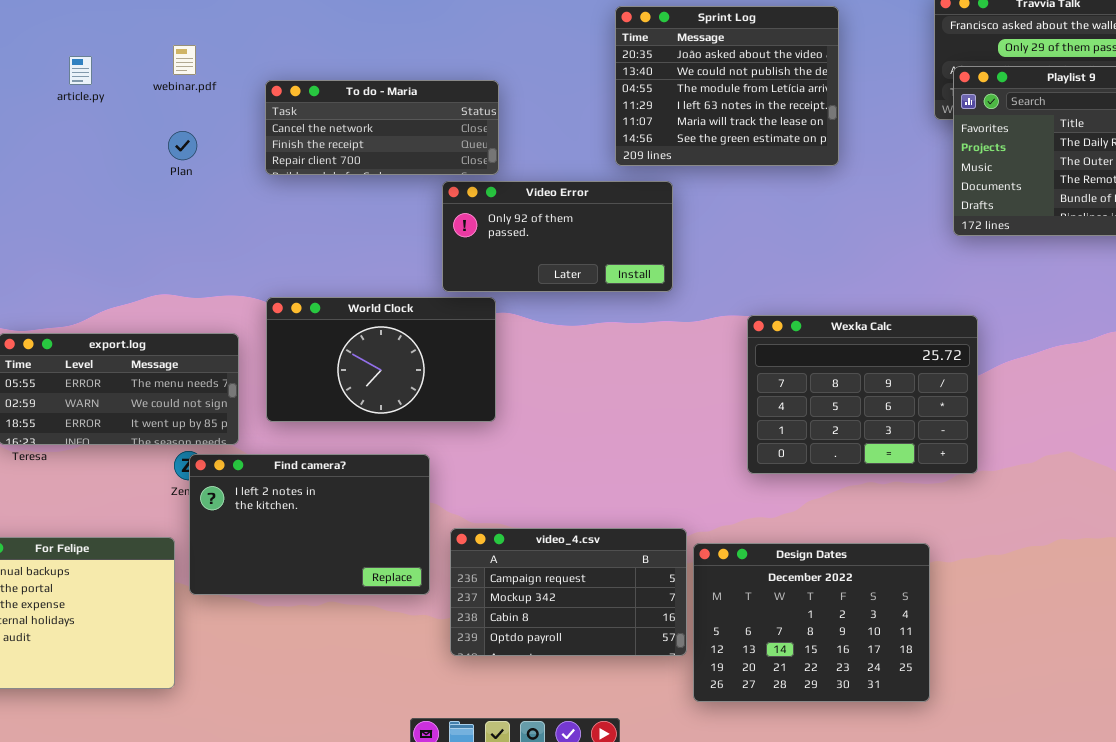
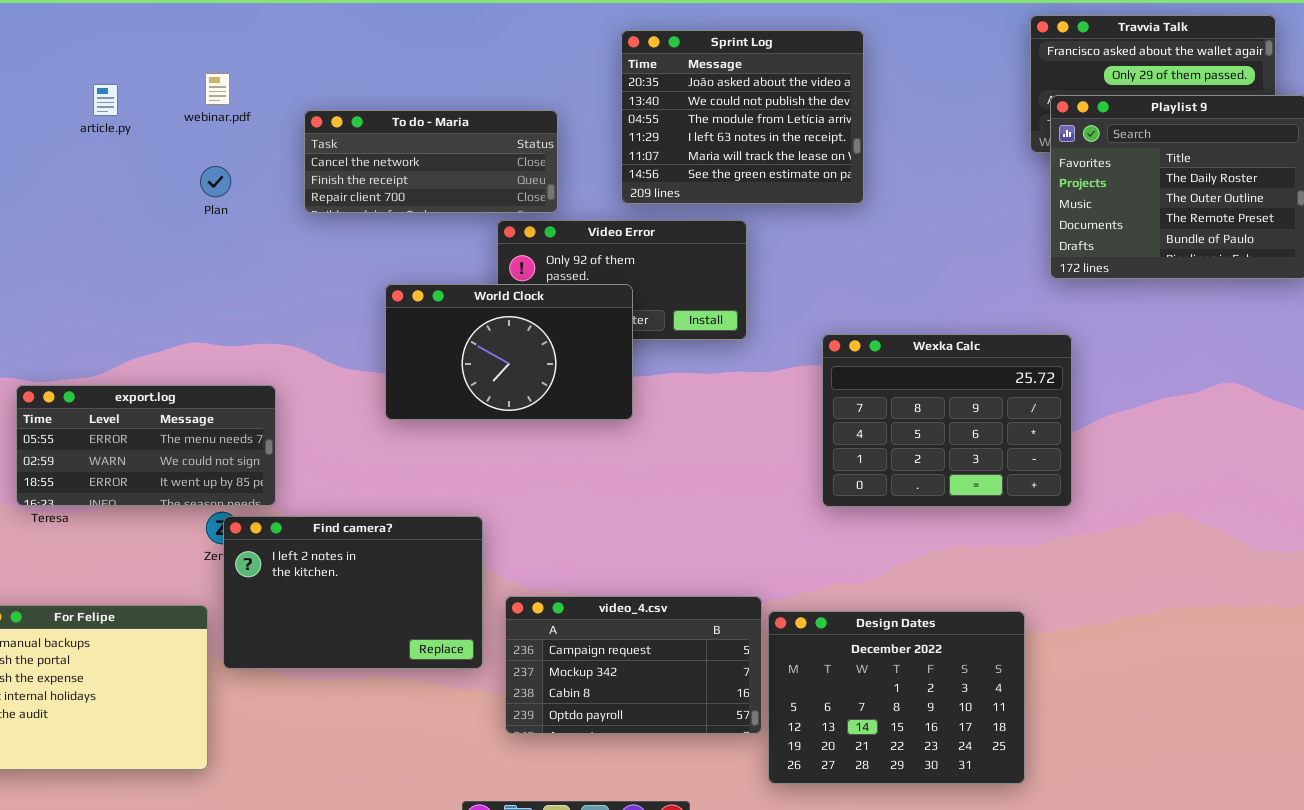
Sprint Log: [615,6,839,166] -> [621,30,864,204], moved
World Clock: [266,297,496,422] -> [385,284,633,420], moved
Wexka Calc: [747,315,978,474] -> [822,334,1072,507], moved

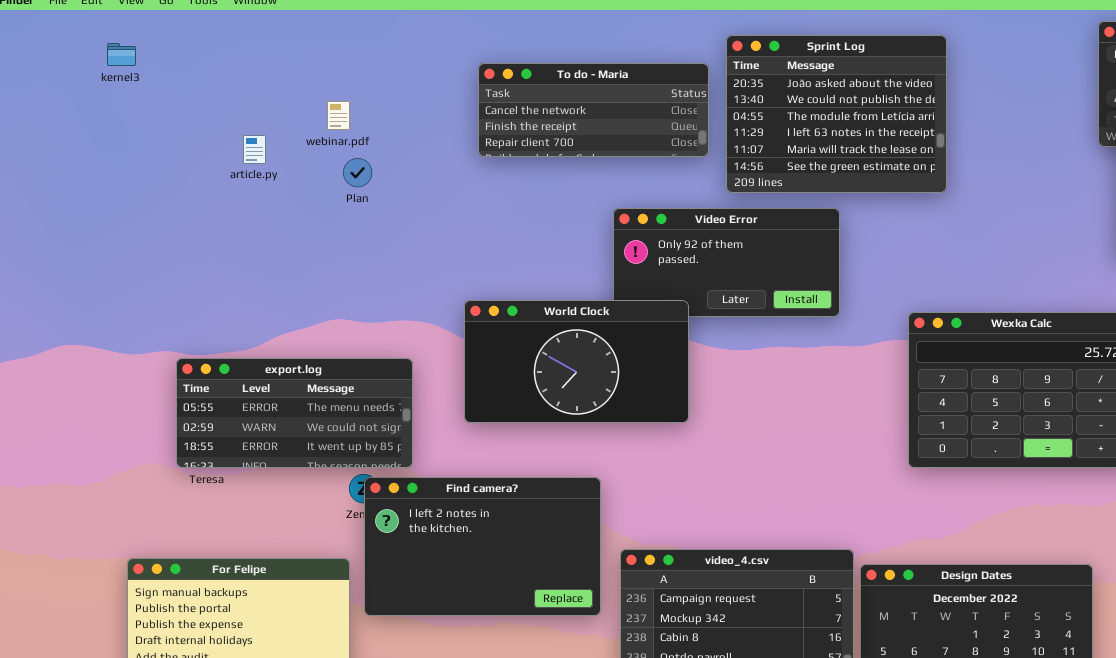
webinar.pdf: [205,73,230,105] -> [327,101,350,130], moved
article.py: [93,84,118,116] -> [243,135,266,164], moved
To do - Maria: [304,110,558,213] -> [478,63,709,157], moved
World Clock: [385,284,633,420] -> [464,300,689,423], moved

